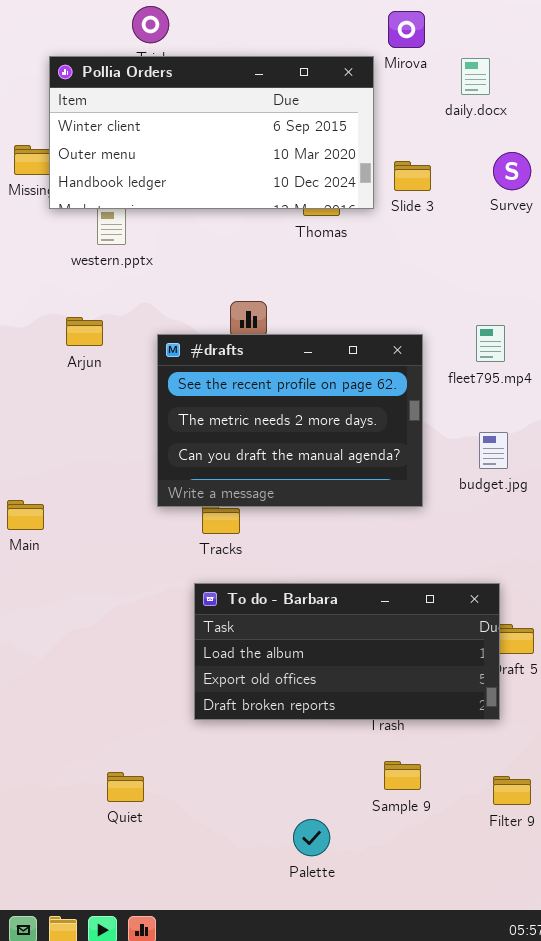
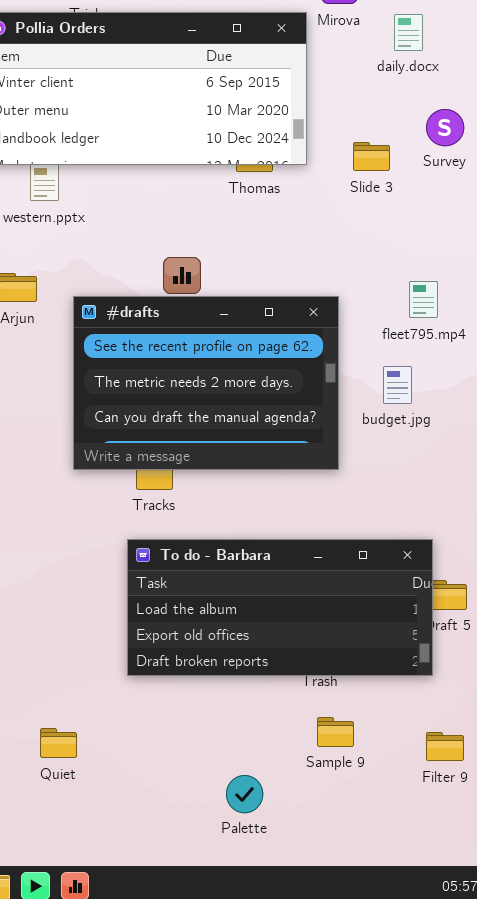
Slide 3: [394,161,431,191] -> [353,142,390,171], moved
#drafts: [157,334,423,507] -> [73,296,339,470], moved
budget.jpg: [479,432,508,469] -> [383,366,412,404], moved

